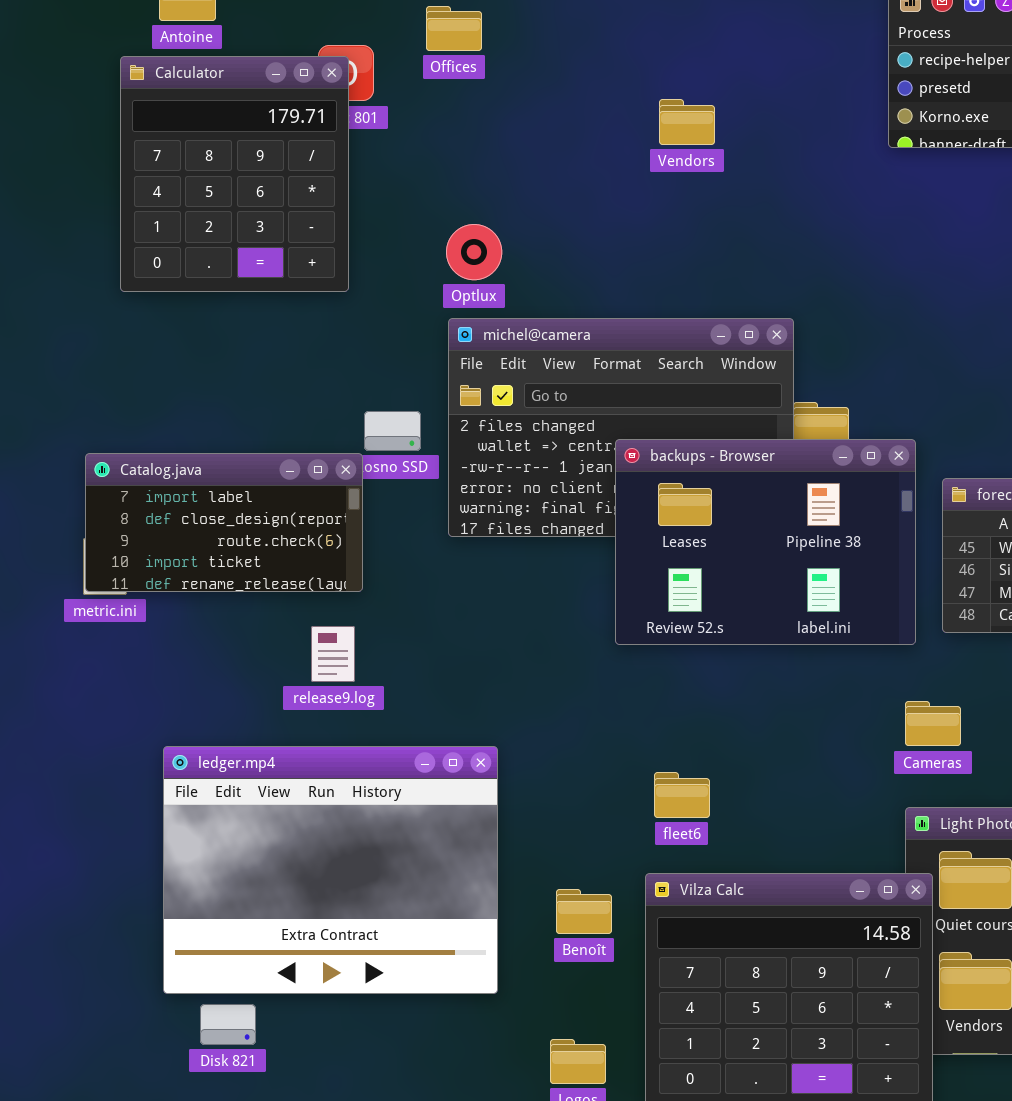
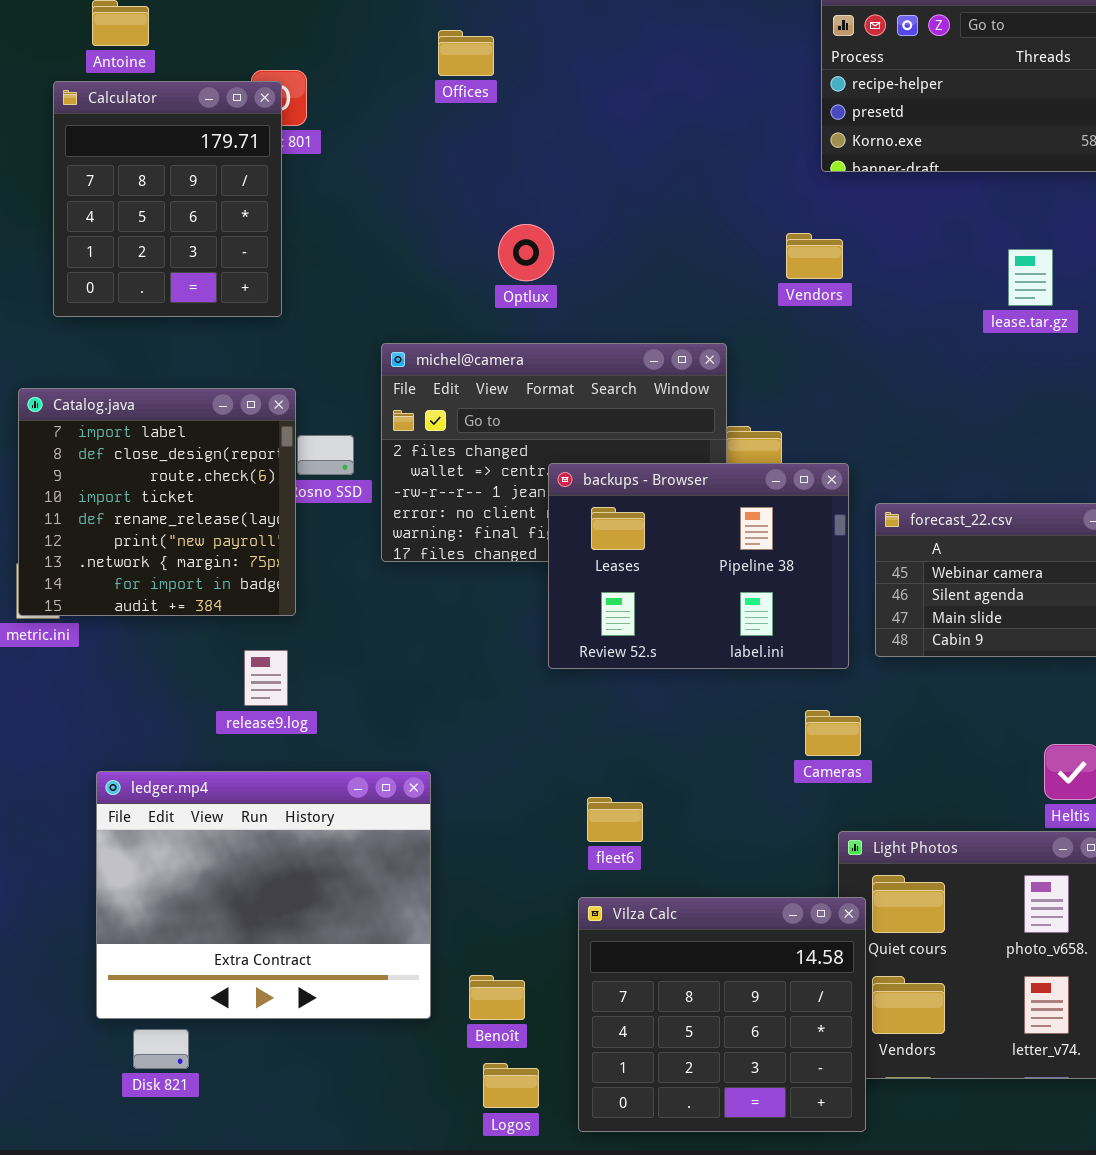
Offices: [426,6,482,51] -> [438,30,494,76], moved
Vendors: [659,99,715,145] -> [786,233,843,279], moved
Optlux: [446,224,502,280] -> [498,224,554,281], moved
Catalog.java: [85,453,363,592] -> [18,388,296,616], resized
Cameras: [905,701,961,746] -> [805,710,861,756], moved
Benoît: [556,889,612,934] -> [469,975,525,1020], moved

